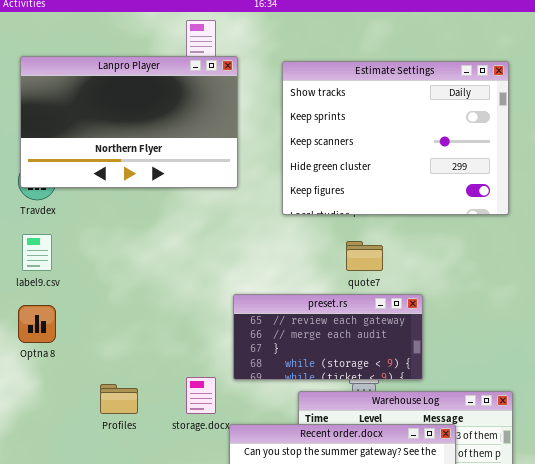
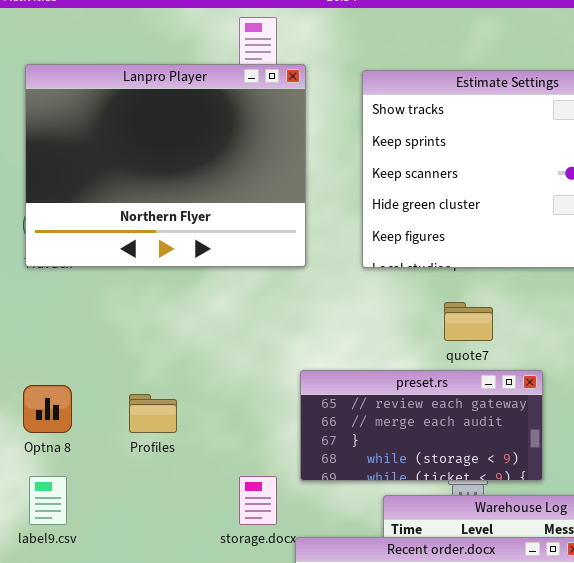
Lanpro Player: [20,56,238,188] -> [25,64,306,267], resized
label9.csv: [22,234,52,271] -> [29,476,67,525], moved
Profiles: [100,384,138,414] -> [129,394,177,433], moved

